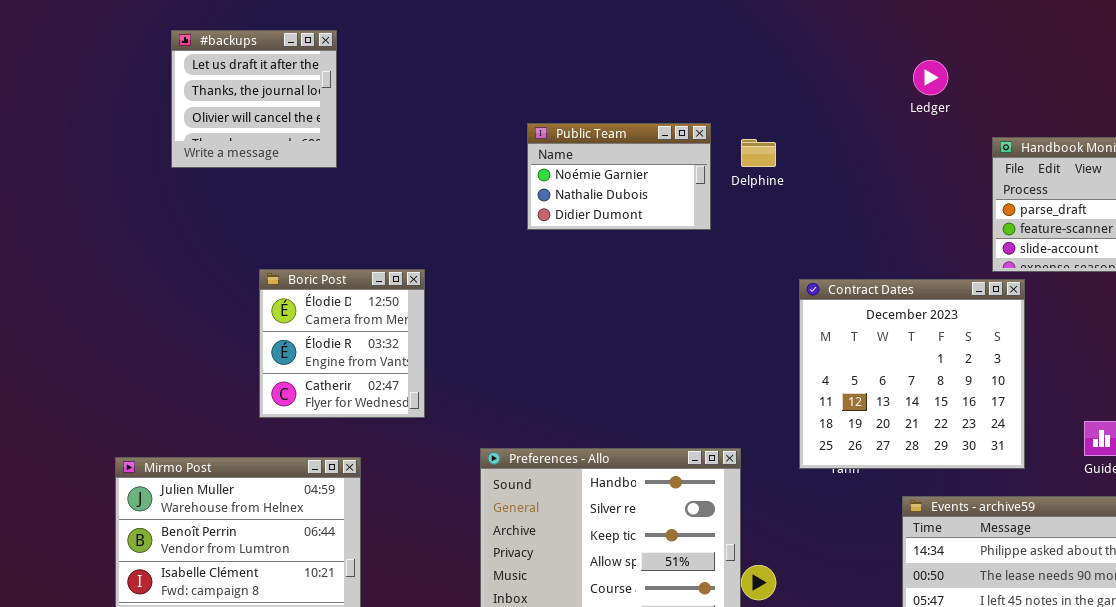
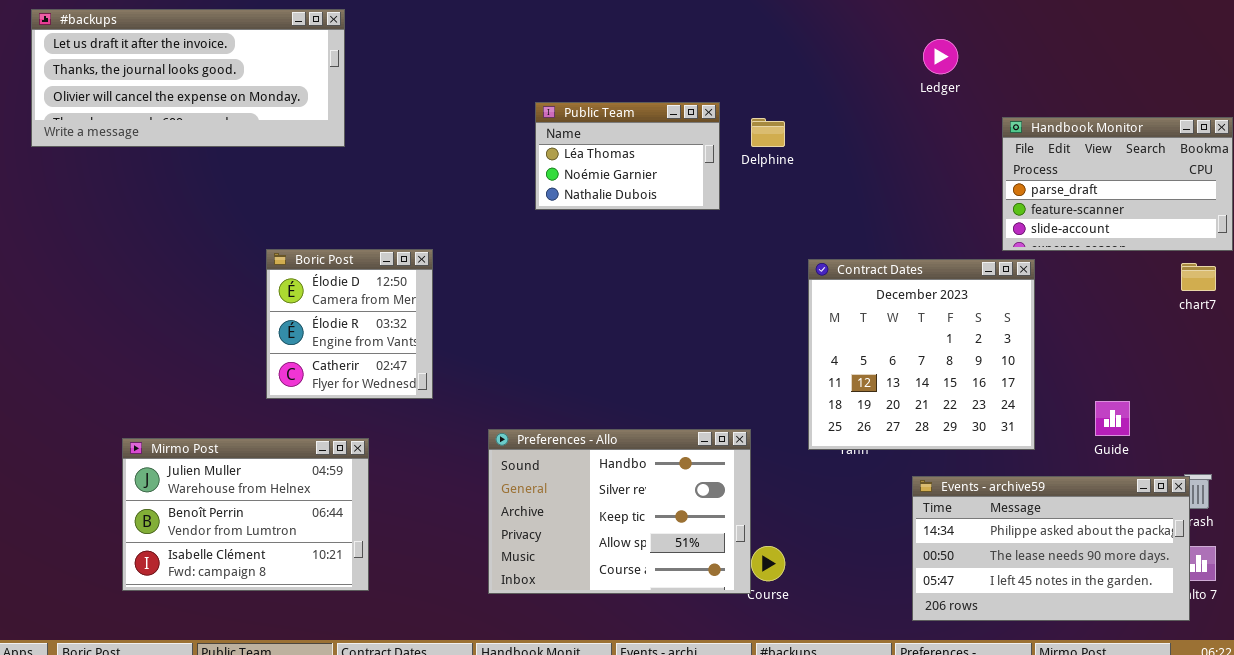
#backups: [171,30,337,168] -> [31,9,345,147], resized
Public Team: [527,123,711,230] -> [535,102,720,210], scrolled up 1 row

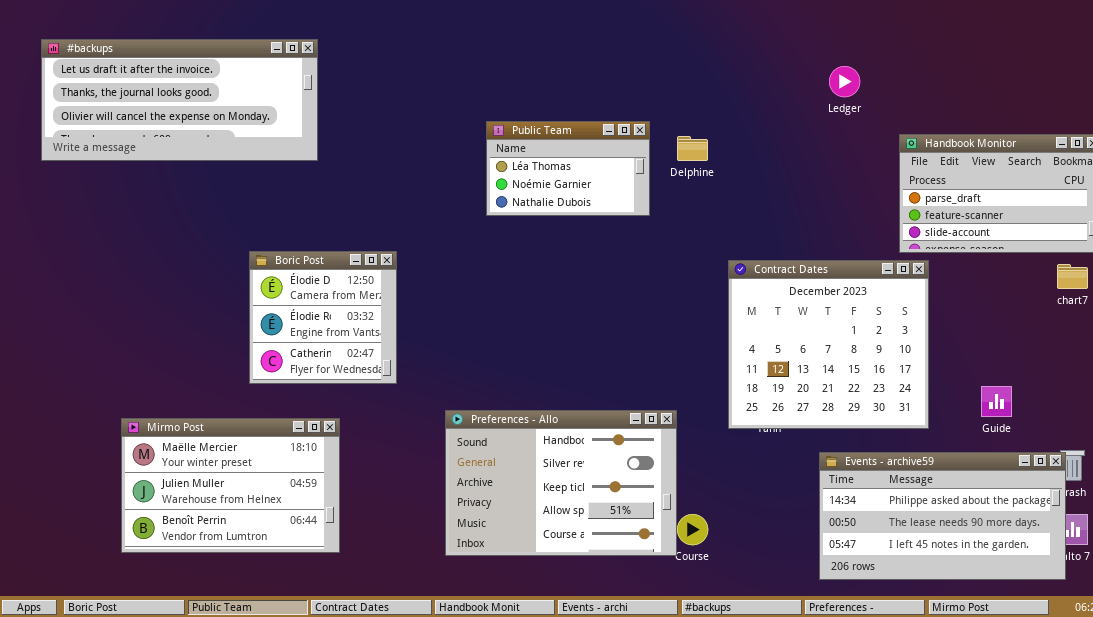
Mirmo Post: [122,438,369,591] -> [121,418,340,553], scrolled up 1 row

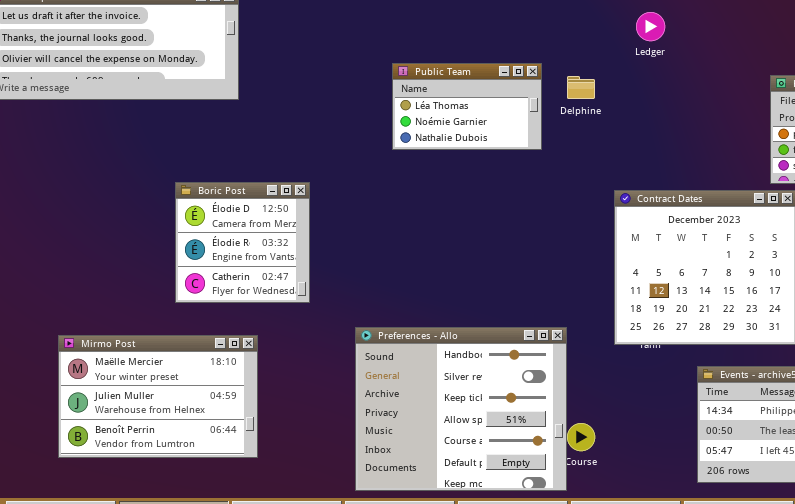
Ledger: [829,66,860,97] -> [636,12,665,41], moved
Preferences - Allo: [445,410,677,556] -> [355,327,567,491], resized

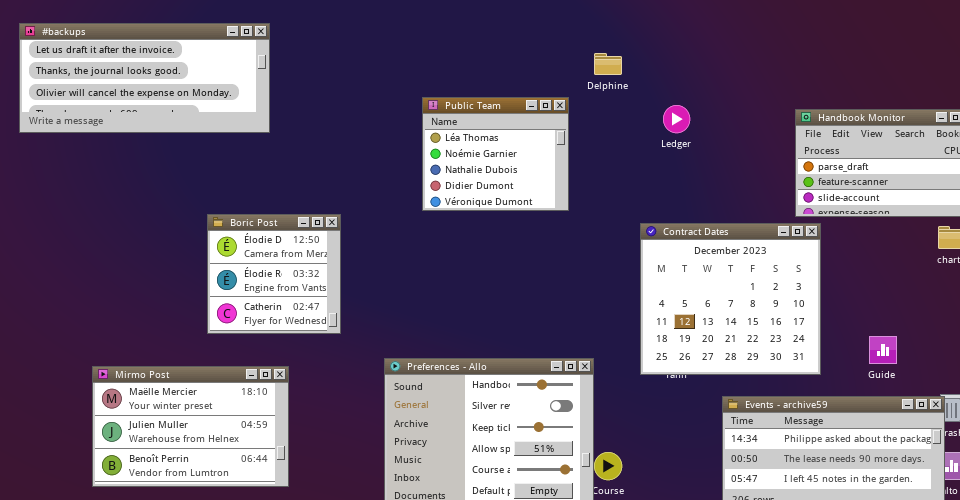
Ledger: [636,12,665,41] -> [663,105,690,133], moved
Public Team: [392,63,542,150] -> [422,97,569,211], resized
Delphine: [567,76,595,99] -> [594,53,622,75], moved

